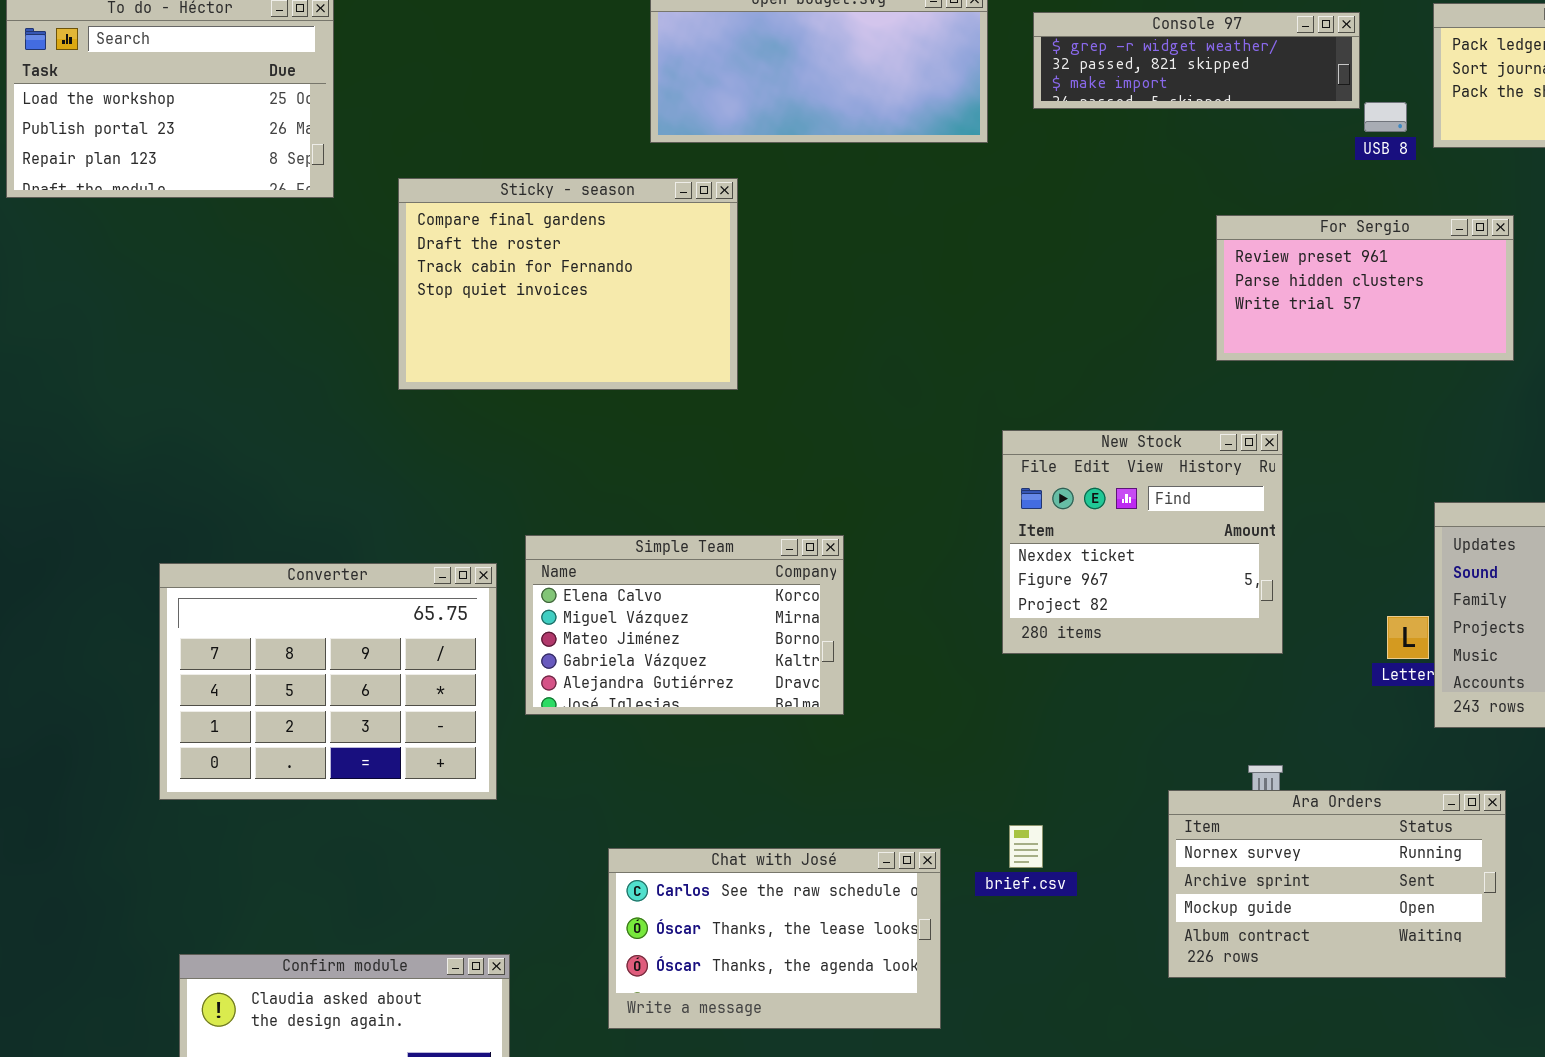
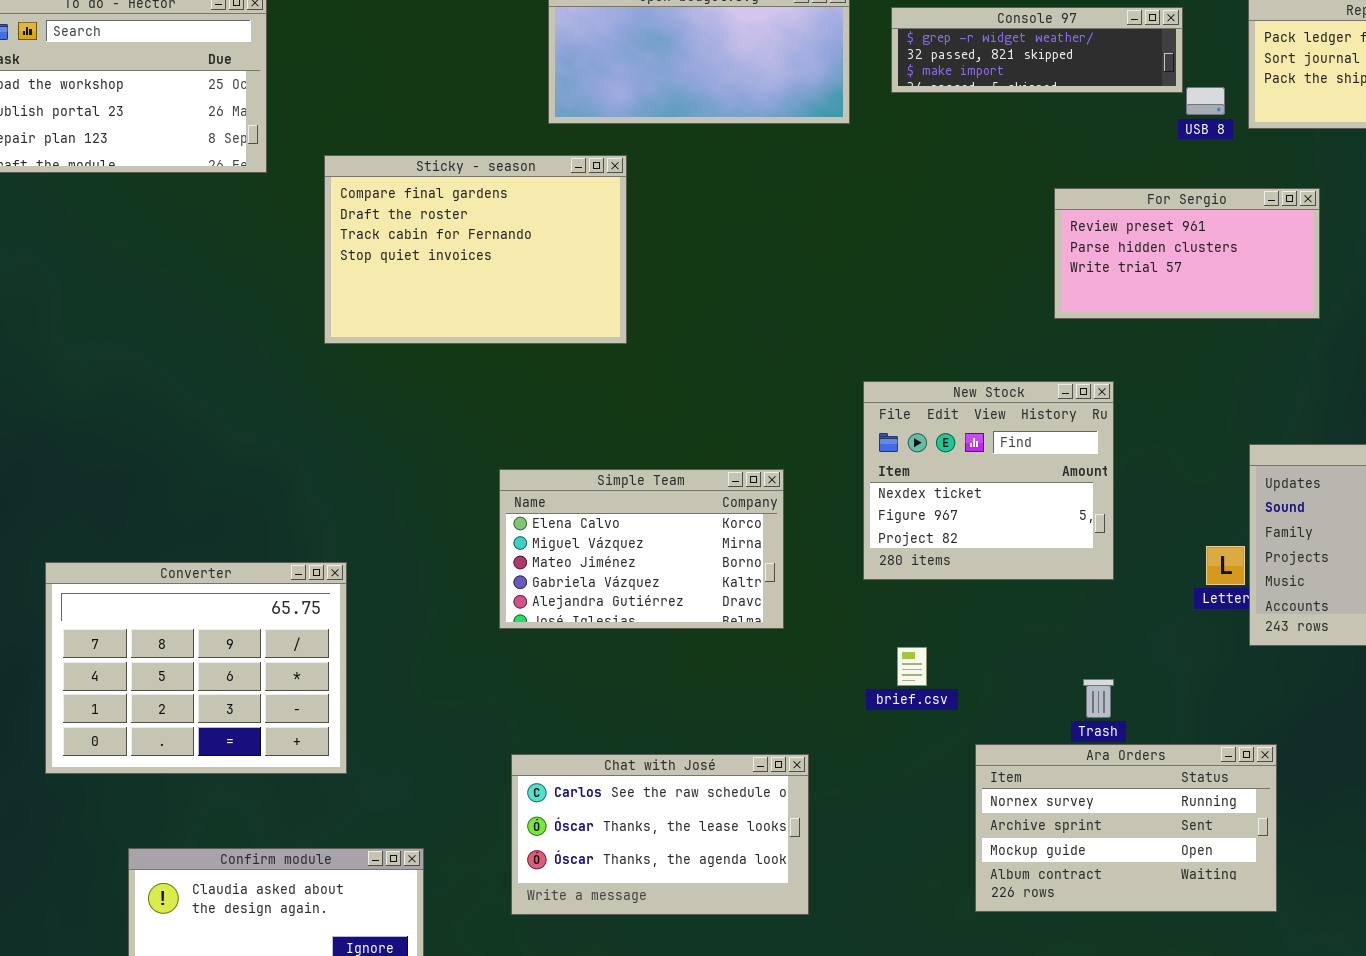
Simple Team: [525,535,844,715] -> [499,469,784,629], moved
Converter: [159,563,497,800] -> [45,562,347,774], moved
Ara Orders: [1168,790,1506,978] -> [975,744,1277,912], moved
brief.csv: [1009,825,1043,868] -> [897,647,927,686], moved

